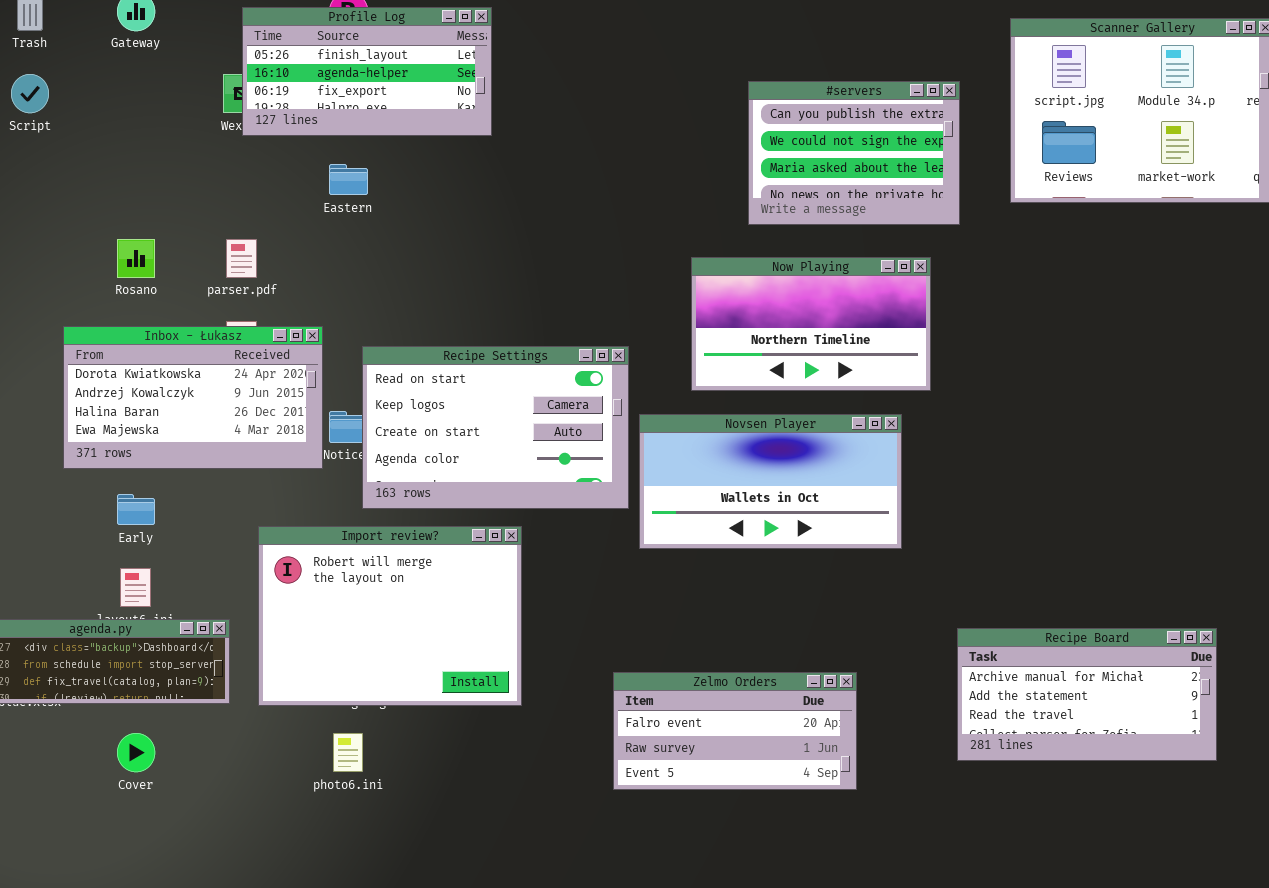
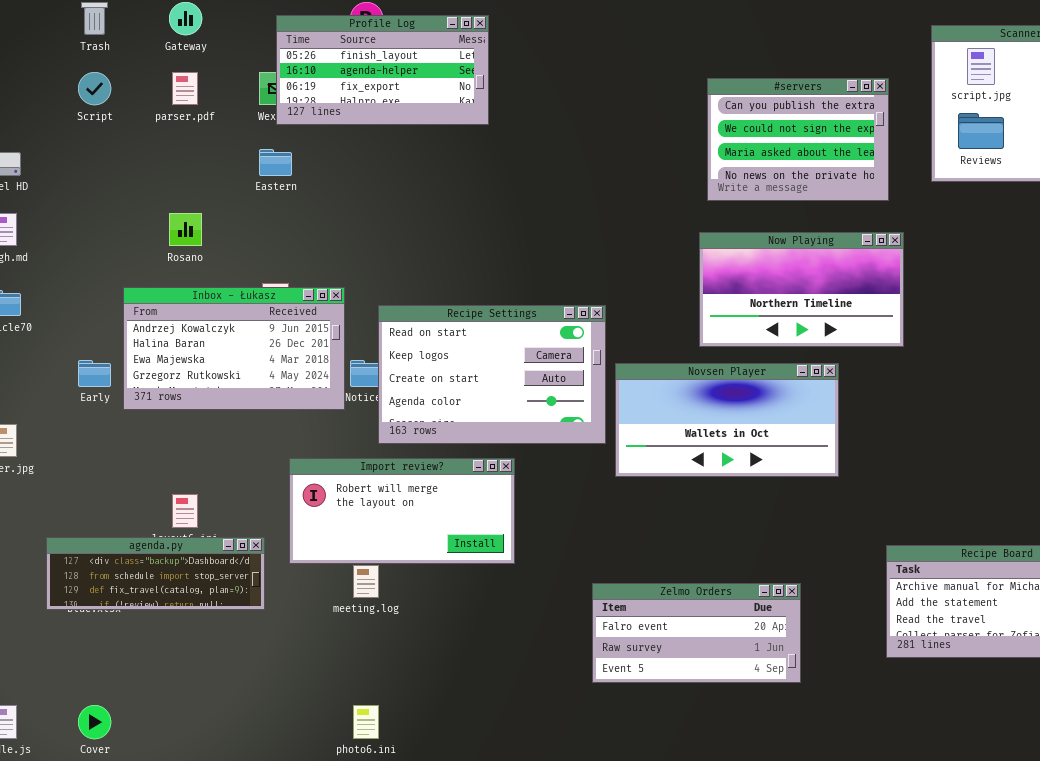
Eastern: [329,164,368,195] -> [259,149,292,176], moved
parser.pdf: [226,239,257,278] -> [172,72,198,105], moved
Now Playing: [691,257,931,391] -> [699,232,904,347], moved
Inbox - Łukasz: [63,326,323,469] -> [123,287,345,410], scrolled down 1 row
Early: [117,494,155,525] -> [78,360,111,387], moved
Import review?: [258,526,522,706] -> [289,458,515,564], resized
Cover: [117,733,155,772] -> [78,705,111,739], moved
photo6.ini: [333,733,363,772] -> [353,705,379,739], moved

